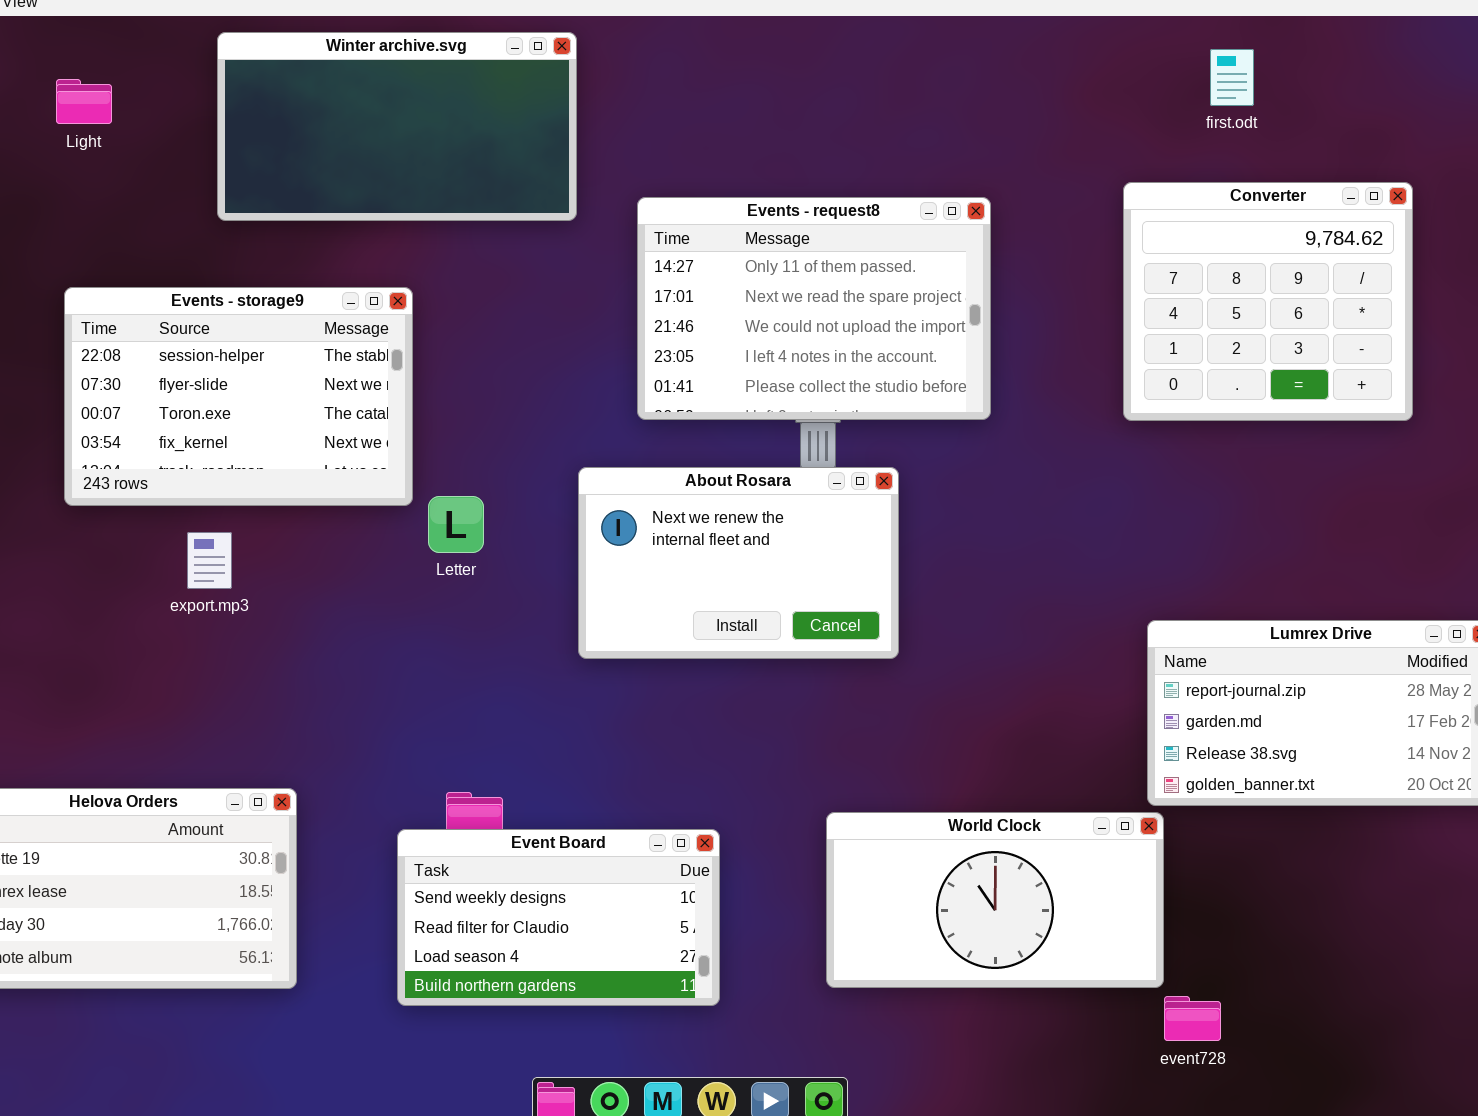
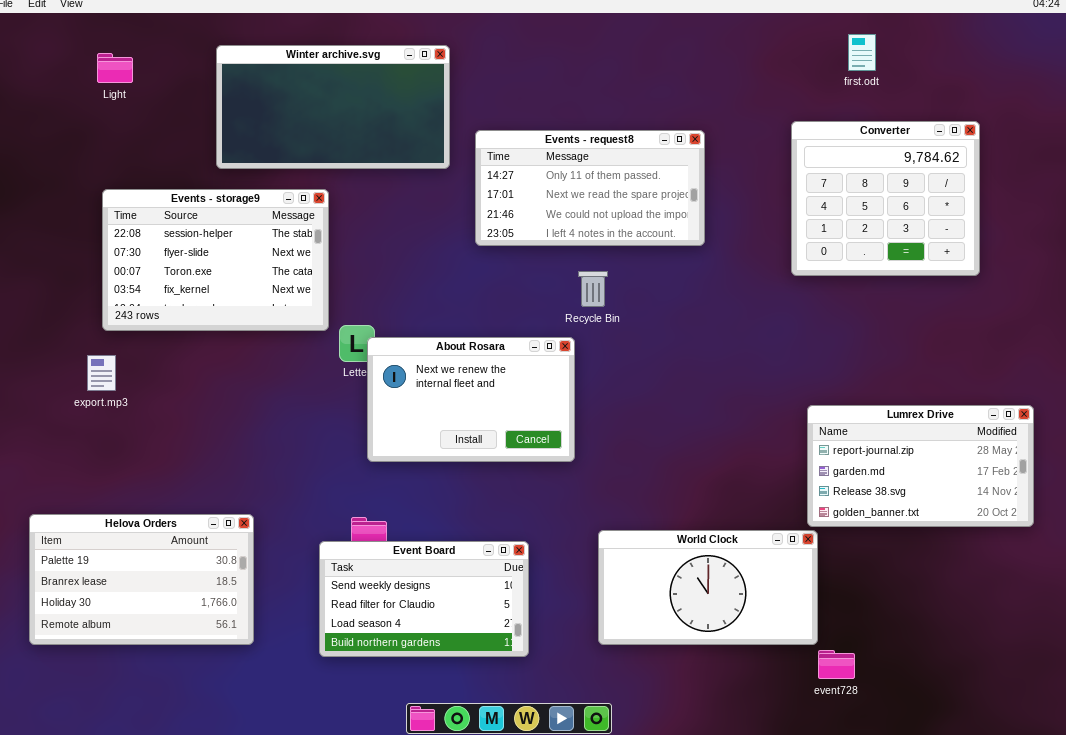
Winter archive.svg: [217,32,577,221] -> [216,45,450,169], moved
Events - request8: [637,197,991,420] -> [475,130,705,246], resized
About Rosara: [578,467,899,659] -> [367,337,575,462], moved
export.mp3: [187,532,232,589] -> [87,355,116,391], moved

